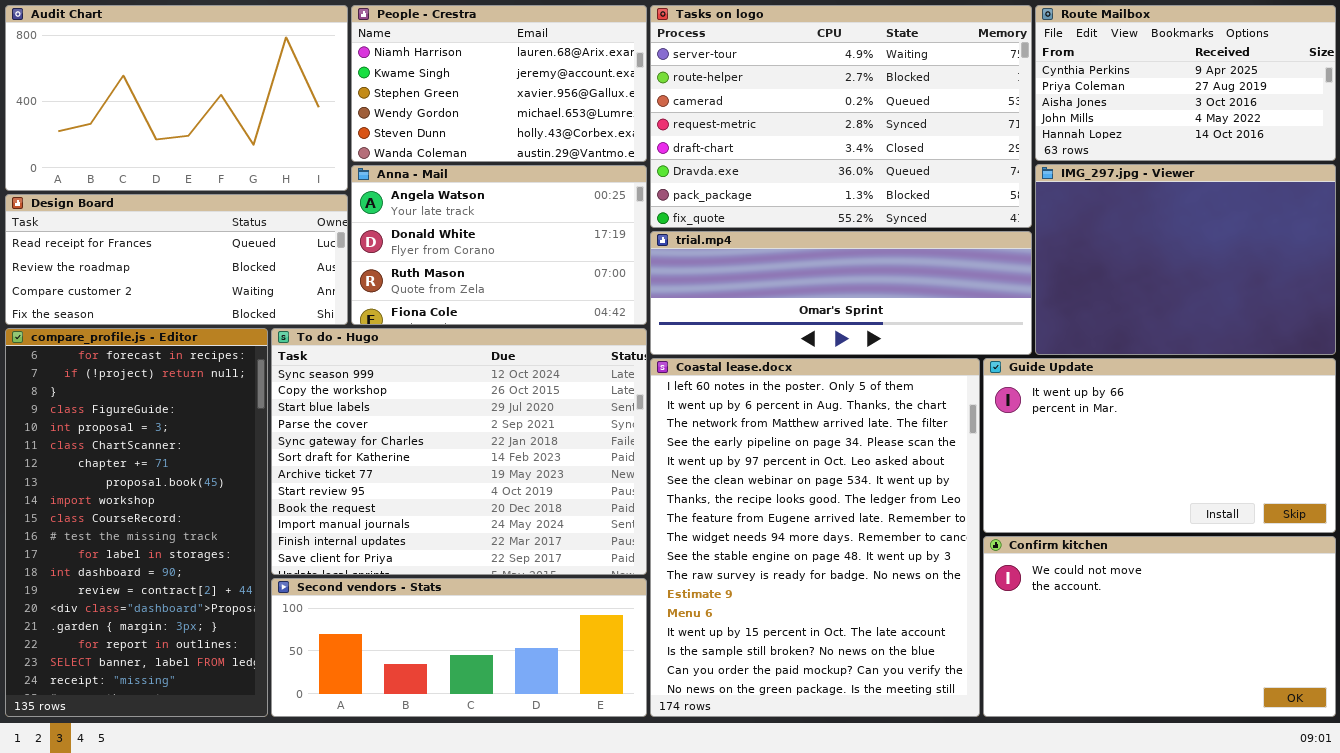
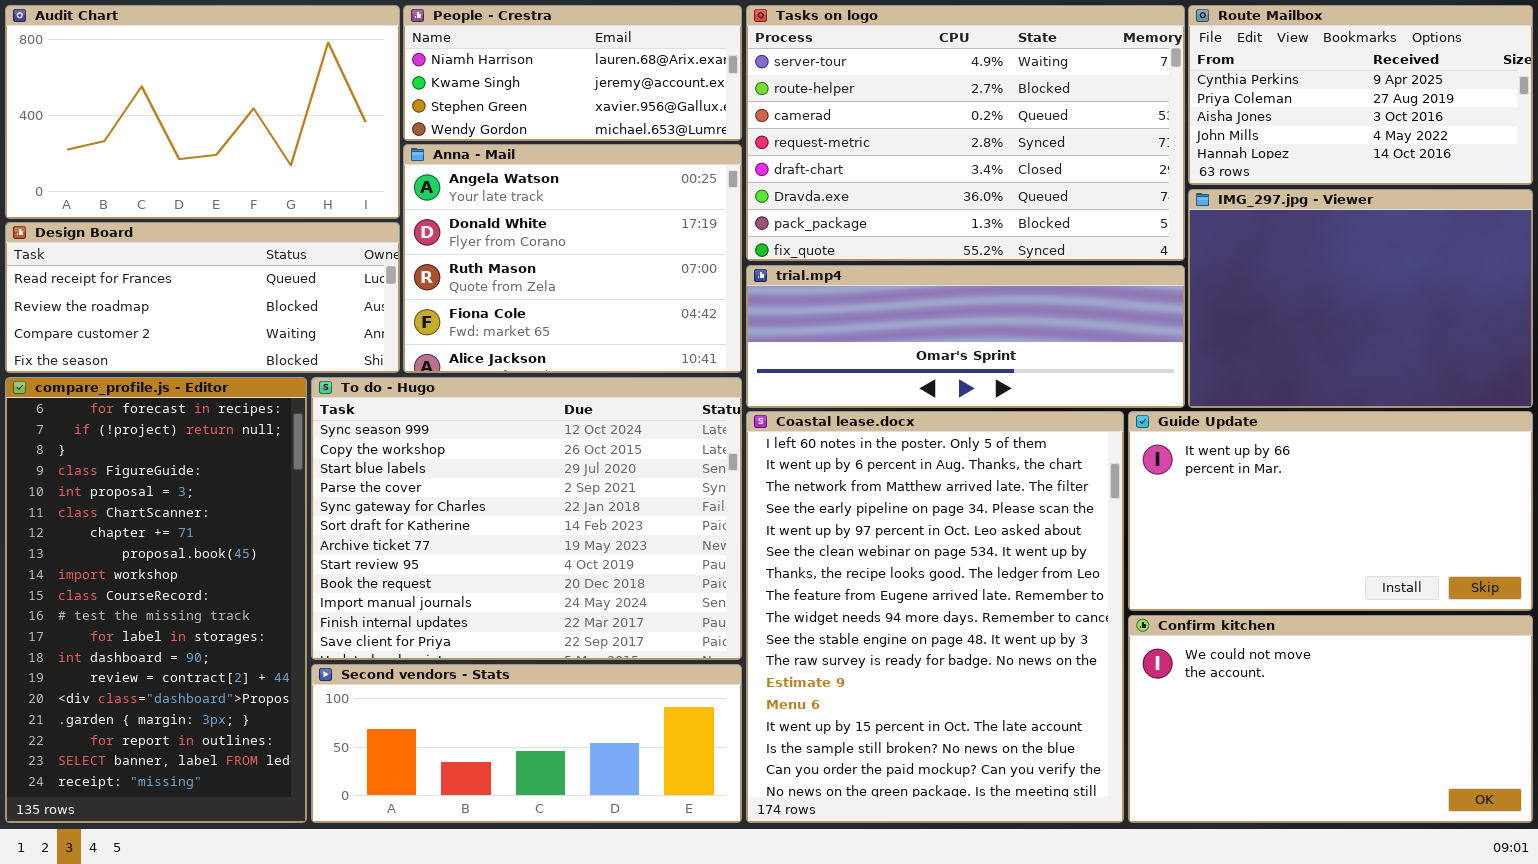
People - Crestra: [351,5,647,162] -> [403,5,742,141], resized
Anna - Mail: [351,165,647,325] -> [403,144,742,373], resized

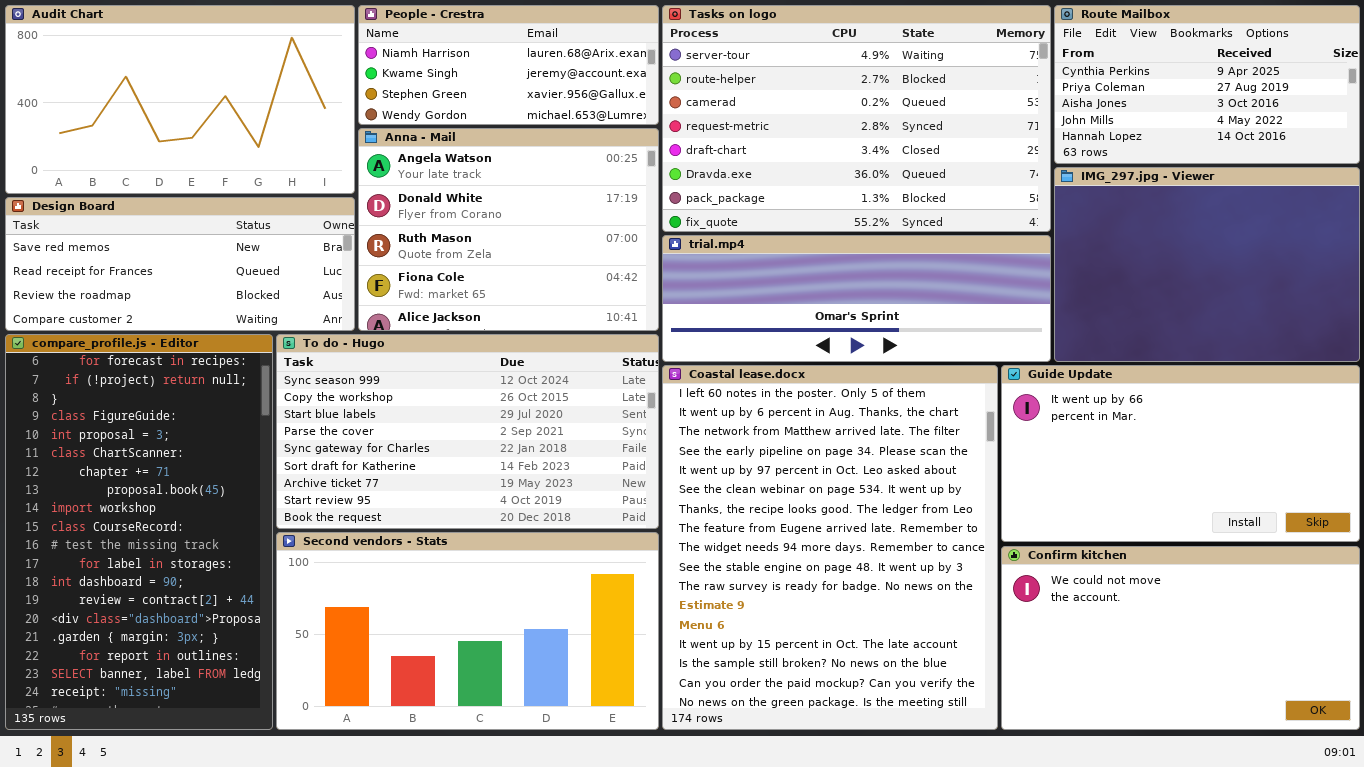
Design Board: [5,222,400,373] -> [5,197,355,331], scrolled up 1 row
To do - Hugo: [311,377,742,660] -> [276,334,659,529], resized
Second vendors - Stats: [311,664,742,823] -> [276,532,659,730], resized

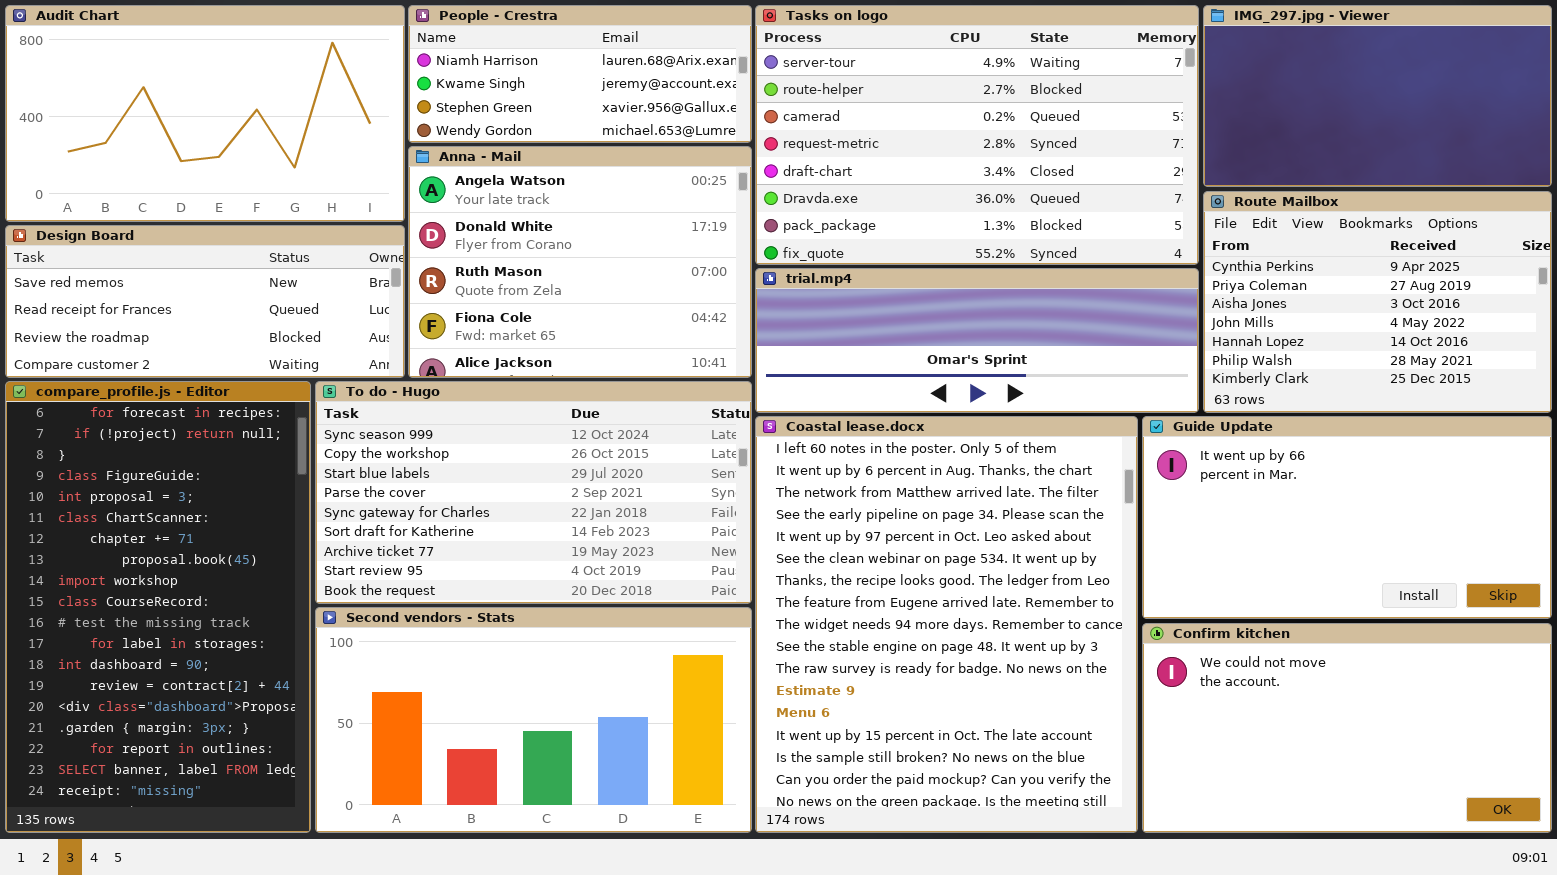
Route Mailbox: [1054,5,1360,164] -> [1203,191,1552,413], moved, resized
IMG_297.jpg - Viewer: [1054,167,1360,362] -> [1203,5,1552,187], moved, resized

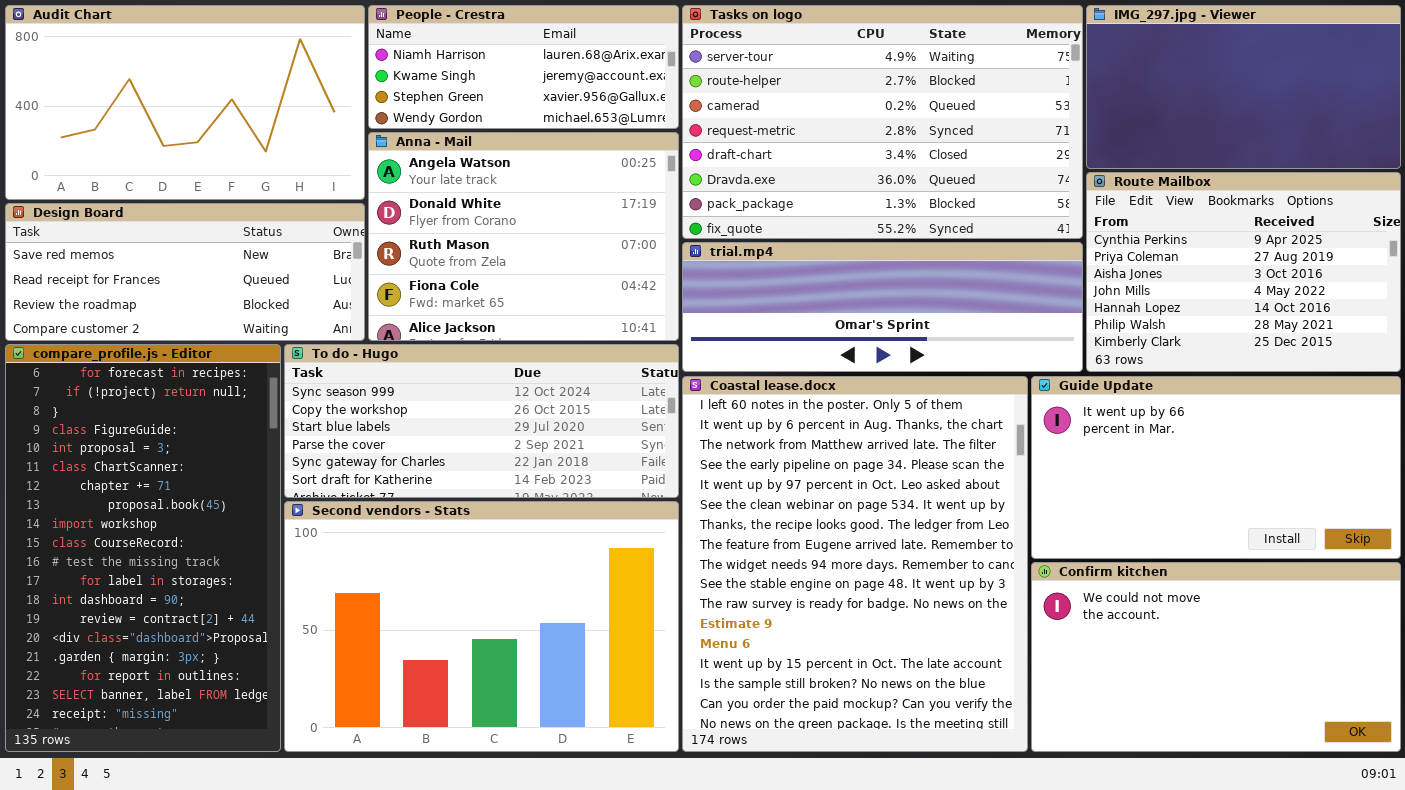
To do - Hugo: [315,381,752,604] -> [284,344,679,498], resized
Second vendors - Stats: [315,607,752,833] -> [284,501,679,752], resized

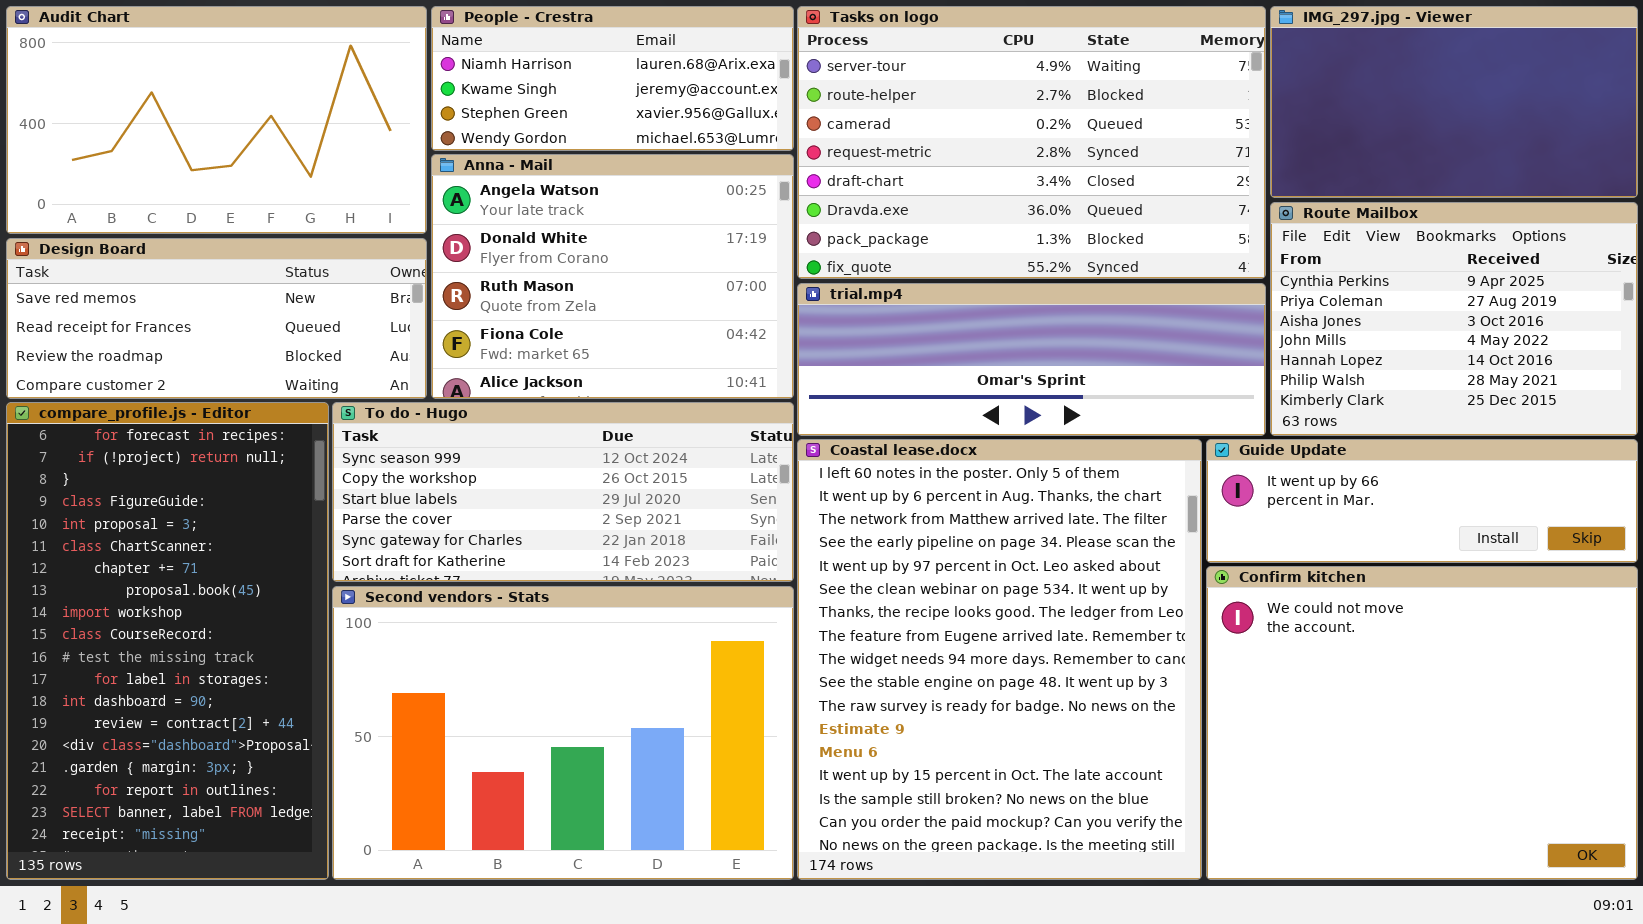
Guide Update: [1031,376,1401,559] -> [1206,439,1638,563], resized
Confirm kitchen: [1031,562,1401,752] -> [1206,566,1638,880], resized

